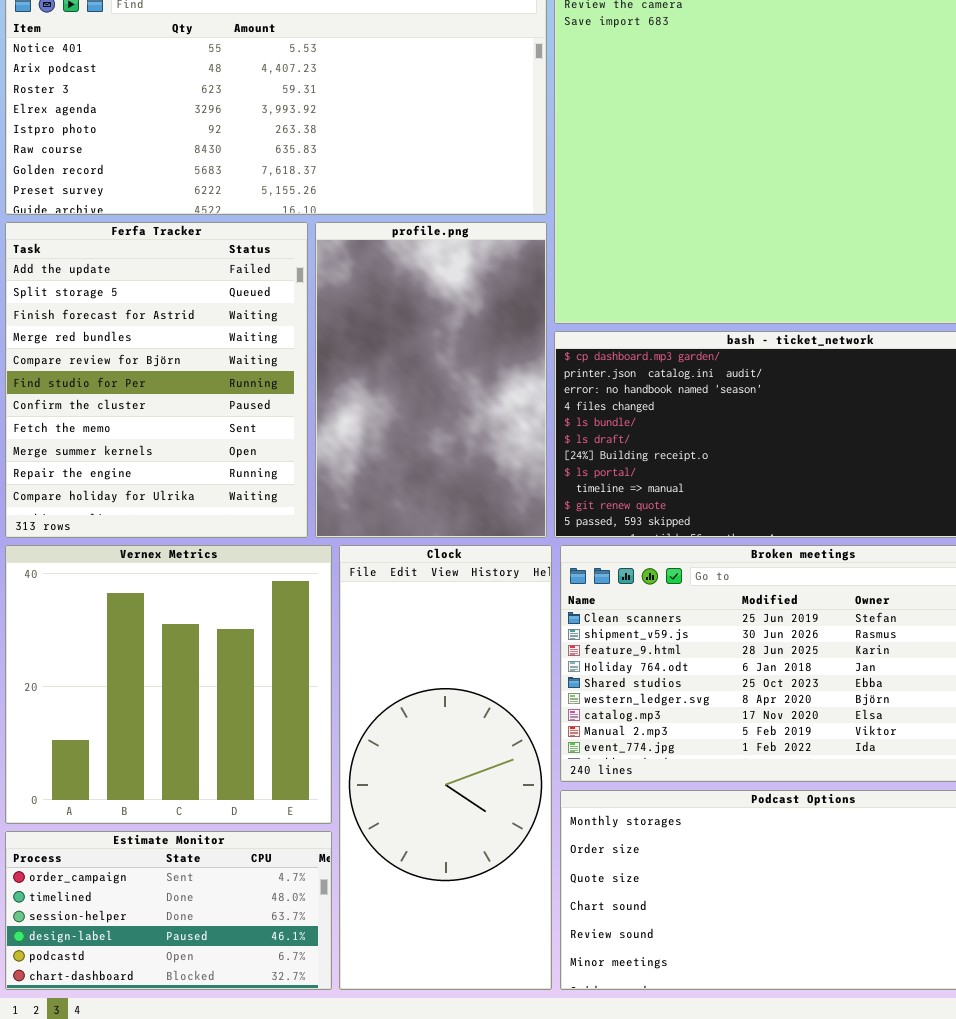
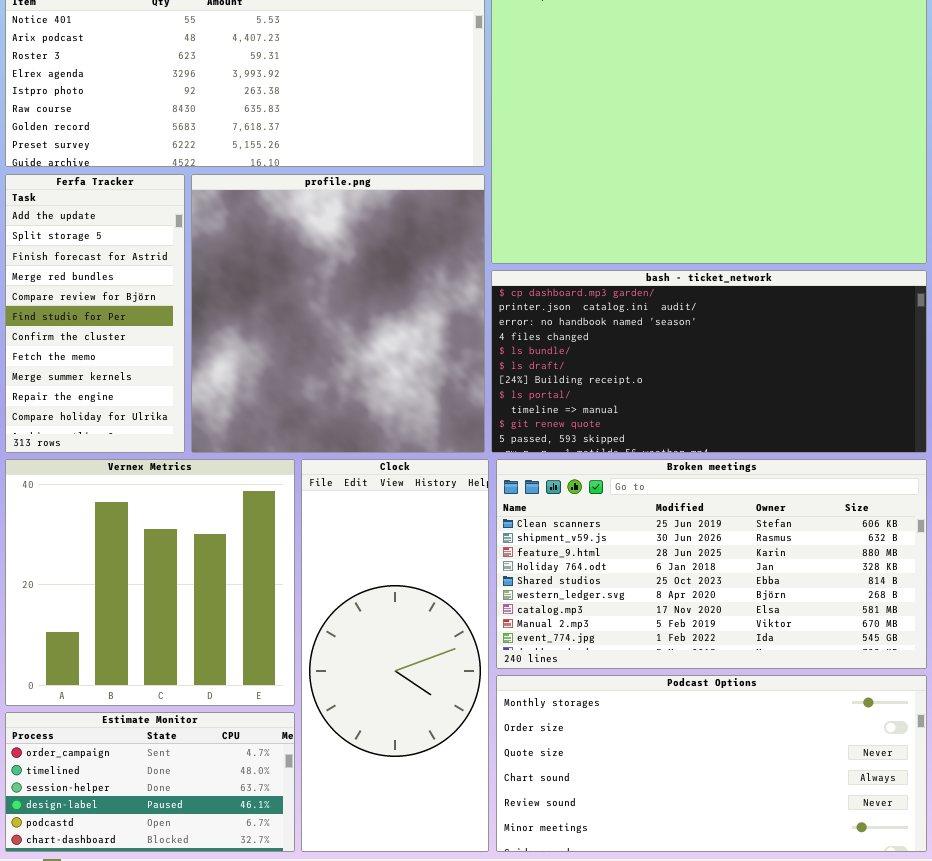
Ferfa Tracker: [5,222,308,538] -> [5,174,185,453], resized
profile.png: [315,222,547,538] -> [191,174,485,453], resized

